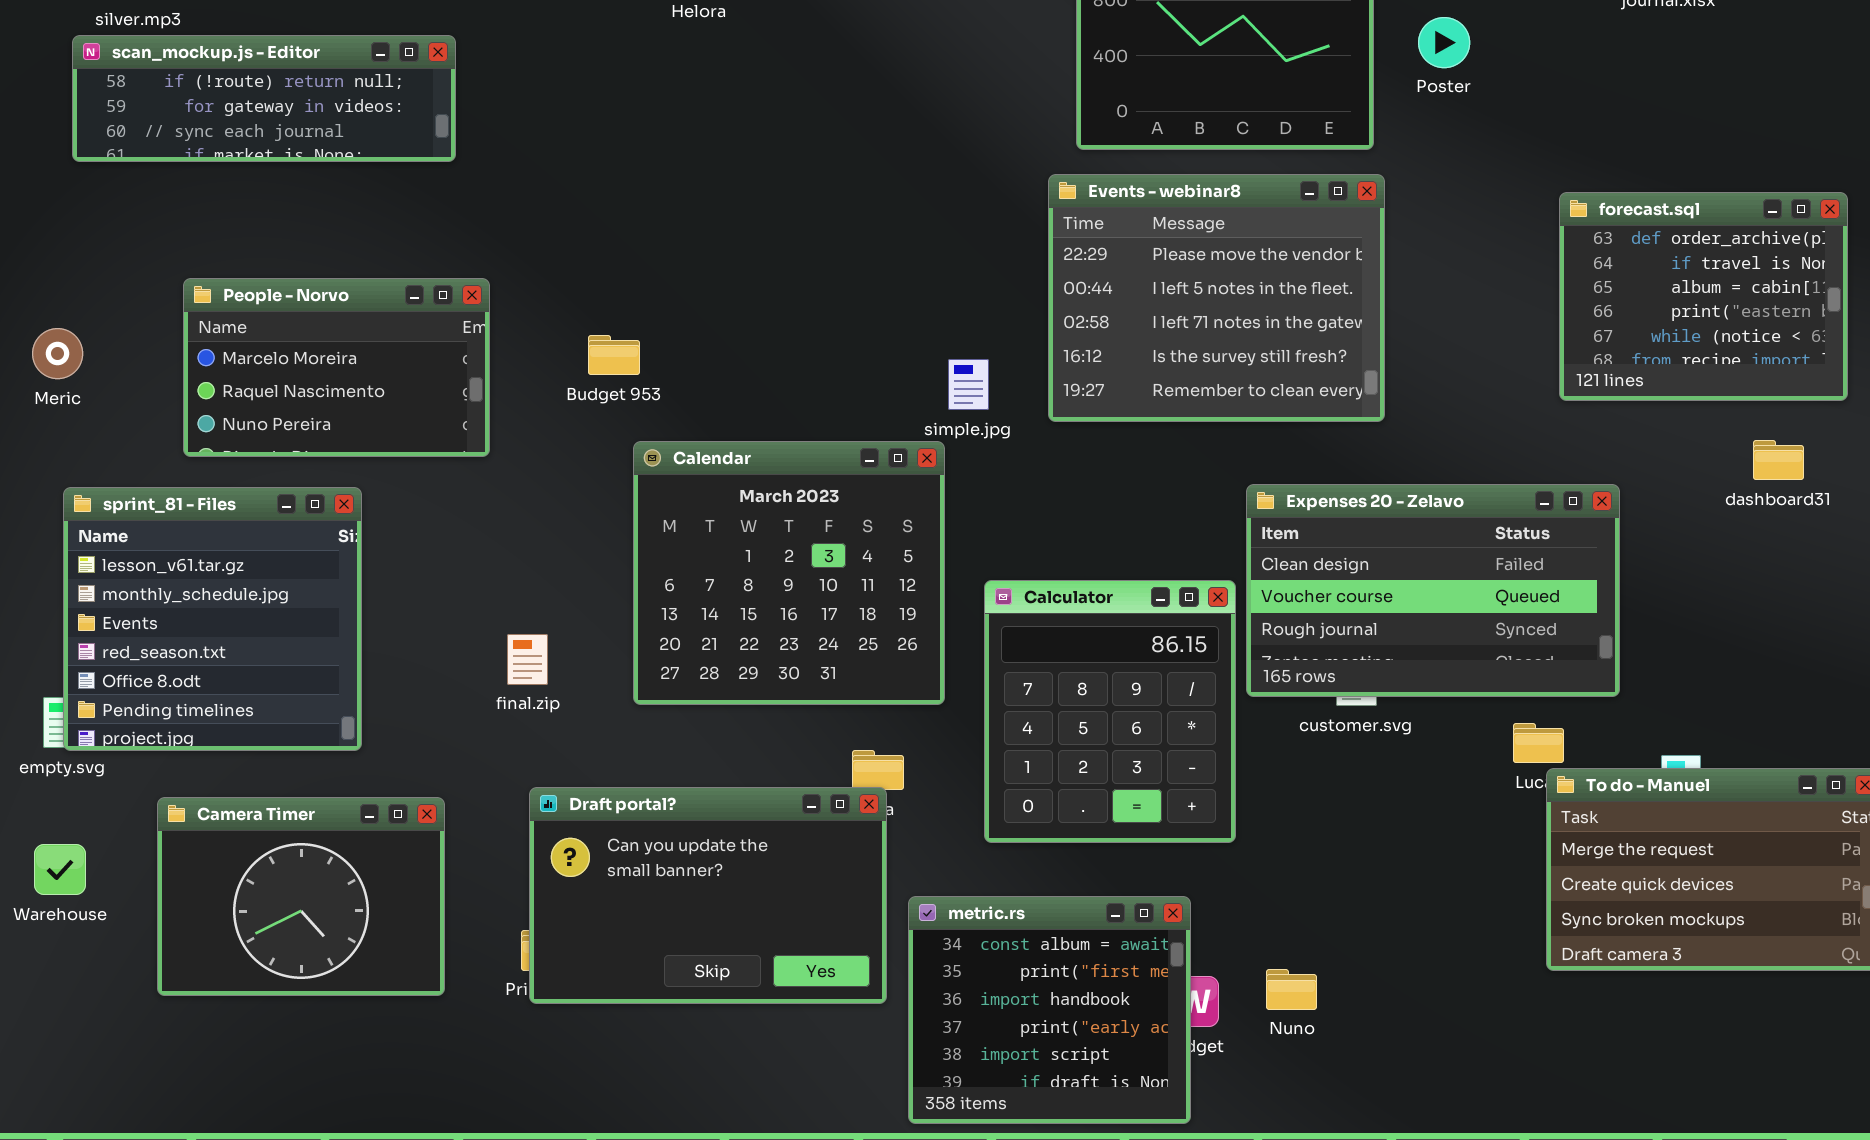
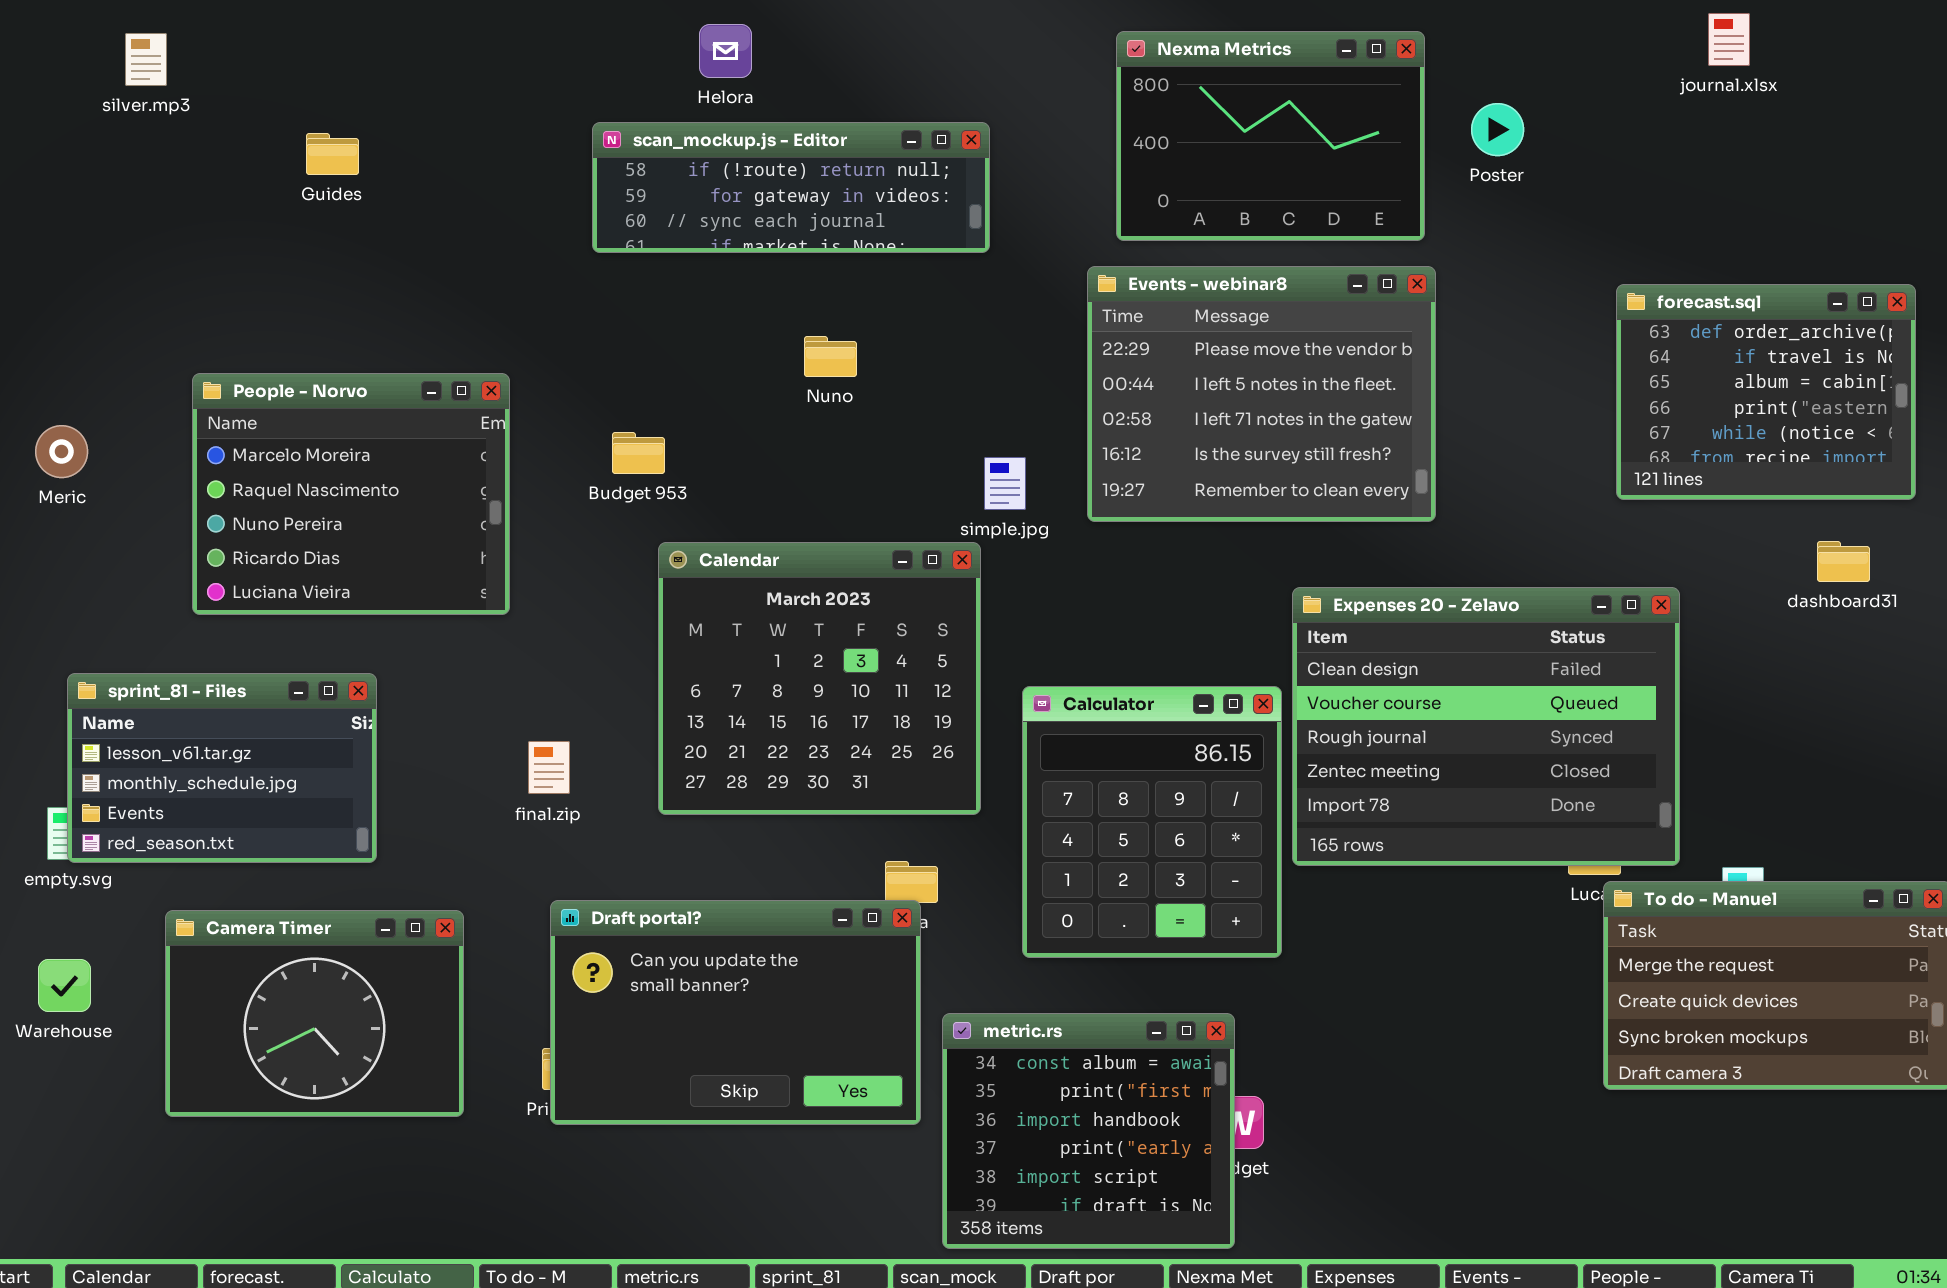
scan_mockup.js - Editor: [72,35,456,162] -> [592,122,990,253], moved
People - Norvo: [183,278,490,457] -> [192,373,510,615], resized
Expenses 20 - Zelavo: [1246,484,1620,697] -> [1292,587,1680,866], resized
sprint_81 - Files: [63,487,362,751] -> [67,673,377,863], resized
Nuno: [1266,969,1317,1010] -> [804,336,857,377], moved

